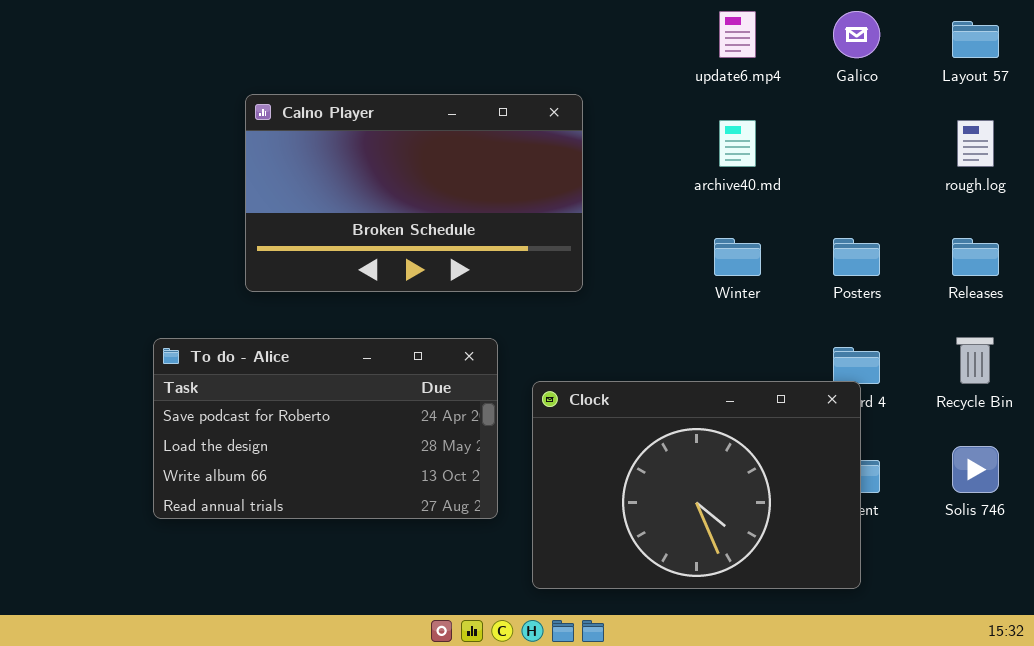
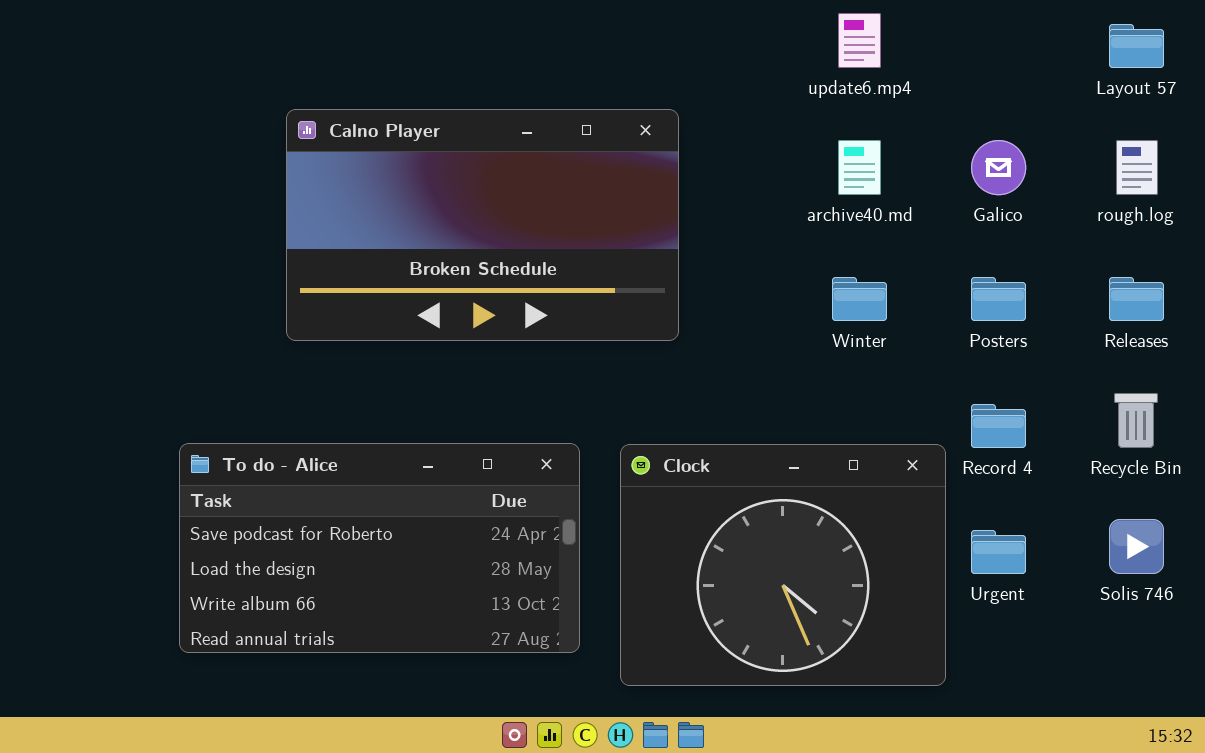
Galico: [833,11,880,58] -> [971,140,1026,195], moved
To do - Alice: [153,338,498,519] -> [179,443,580,653], moved
Clock: [532,381,861,589] -> [620,444,946,686], resized

